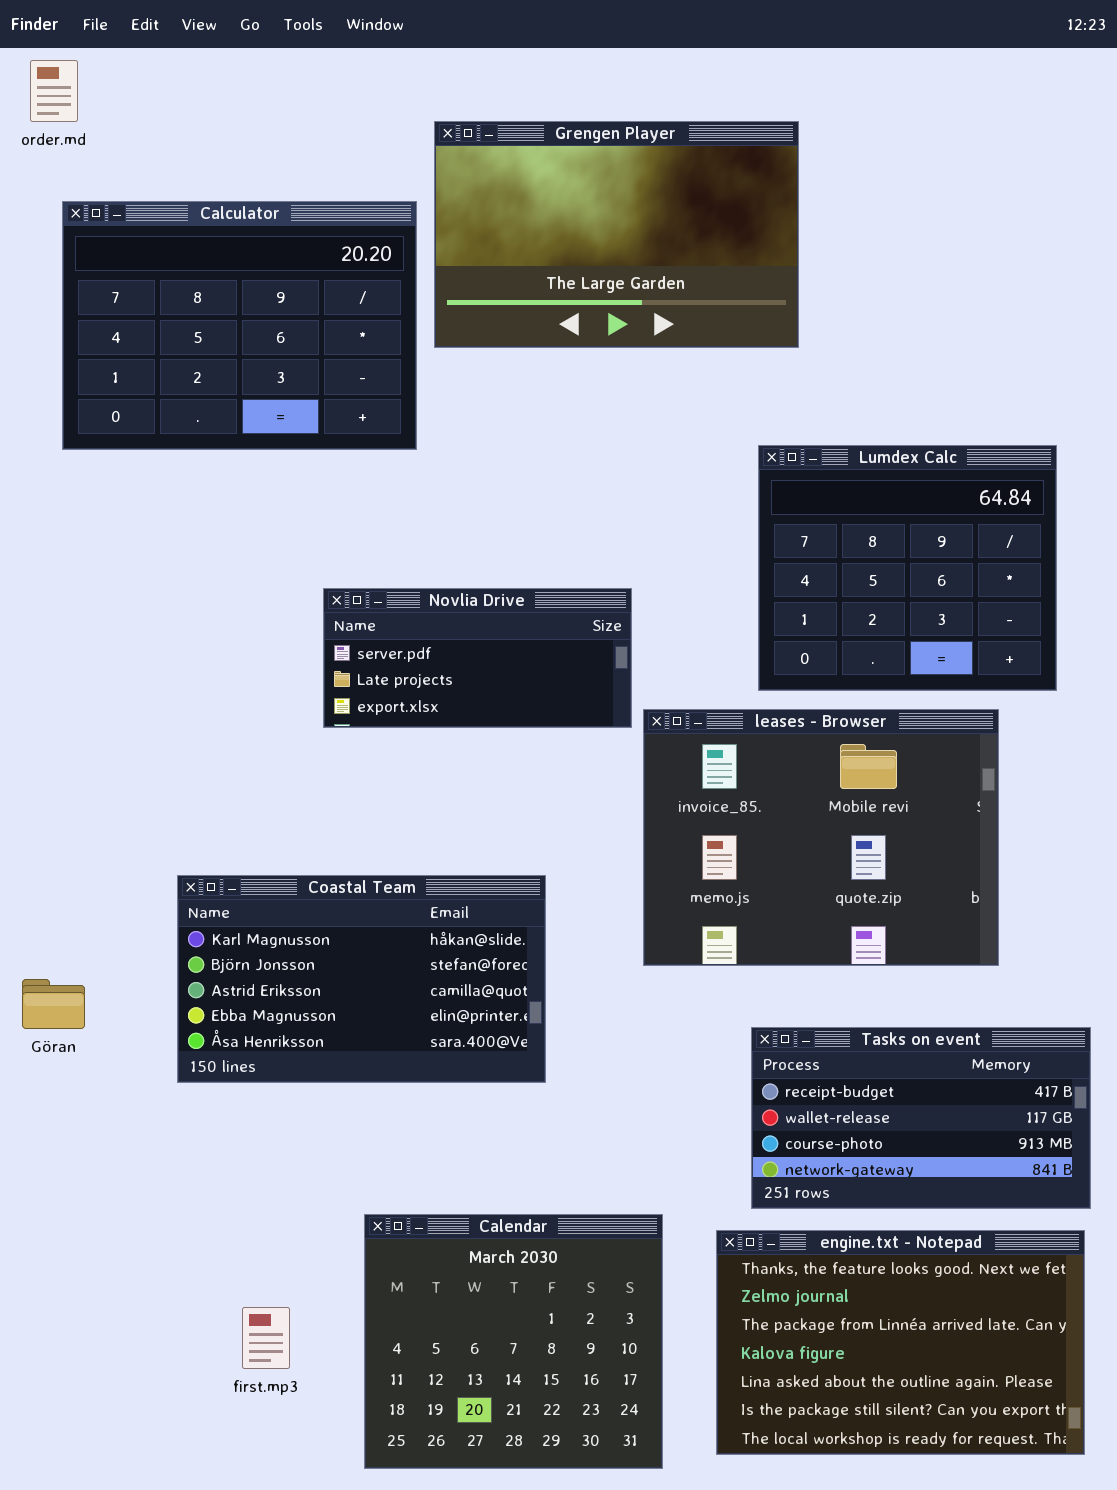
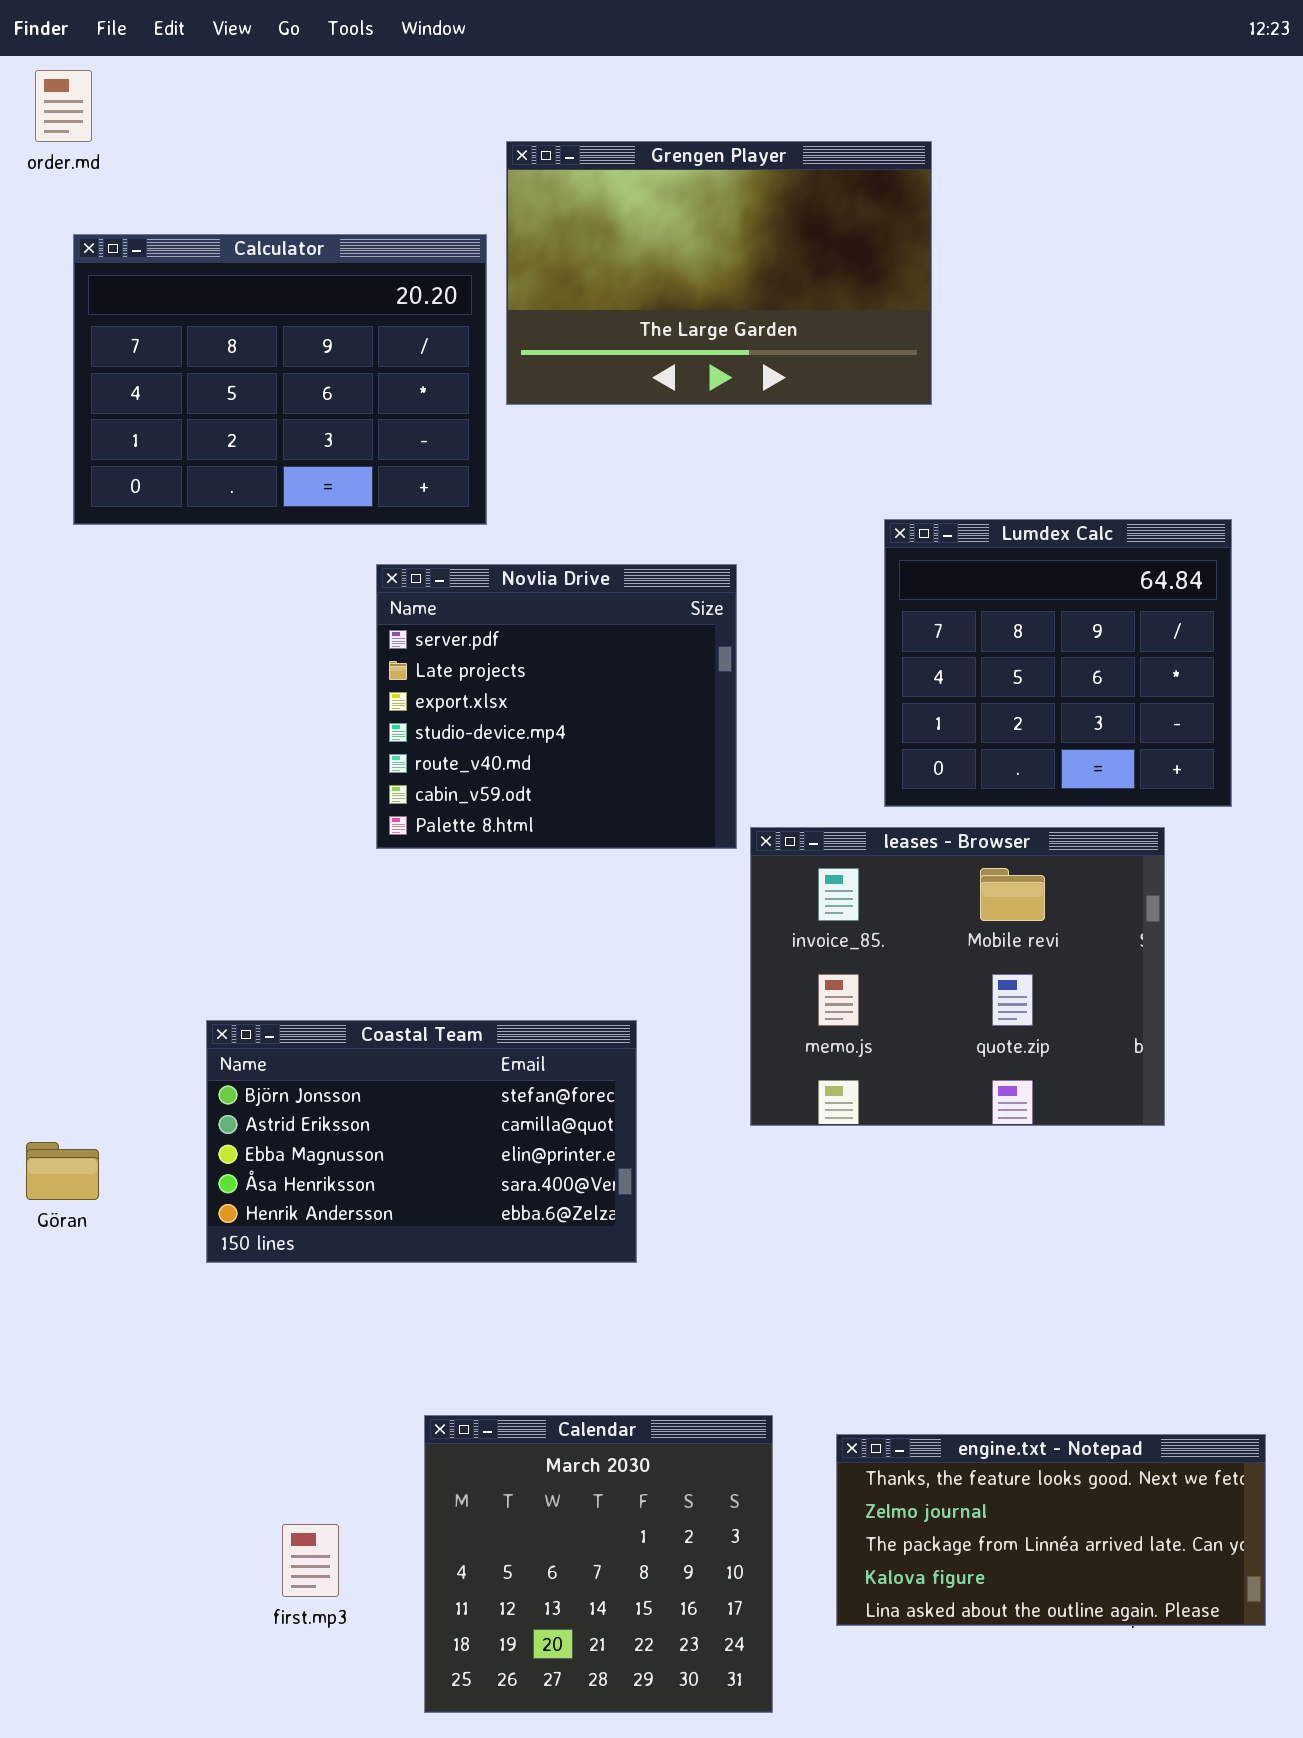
Novlia Drive: [323,588,632,728] -> [376,564,737,849], resized
Coastal Team: [177,875,546,1083] -> [206,1020,637,1263], scrolled down 1 row
Tasks on event: [751,1027,1091,1209] -> none, closed
engine.txt - Notepad: [716,1230,1085,1455] -> [836,1434,1266,1626], resized

